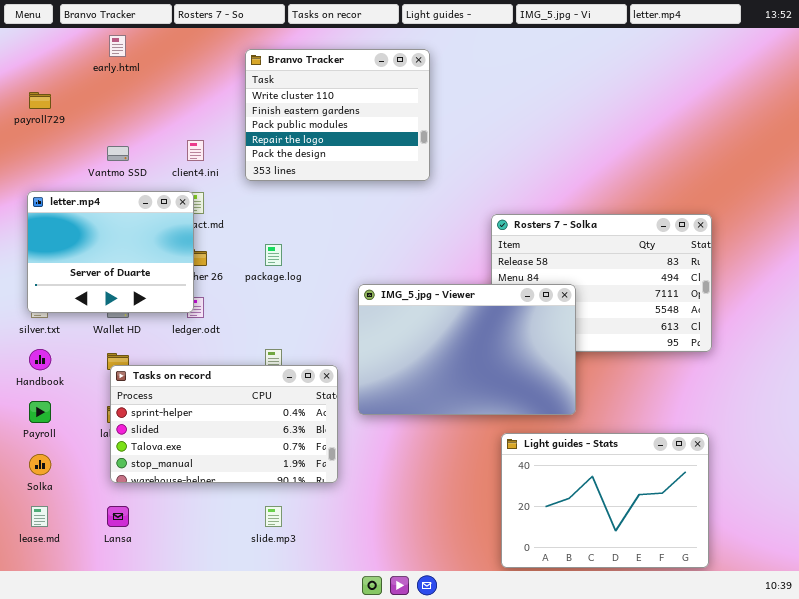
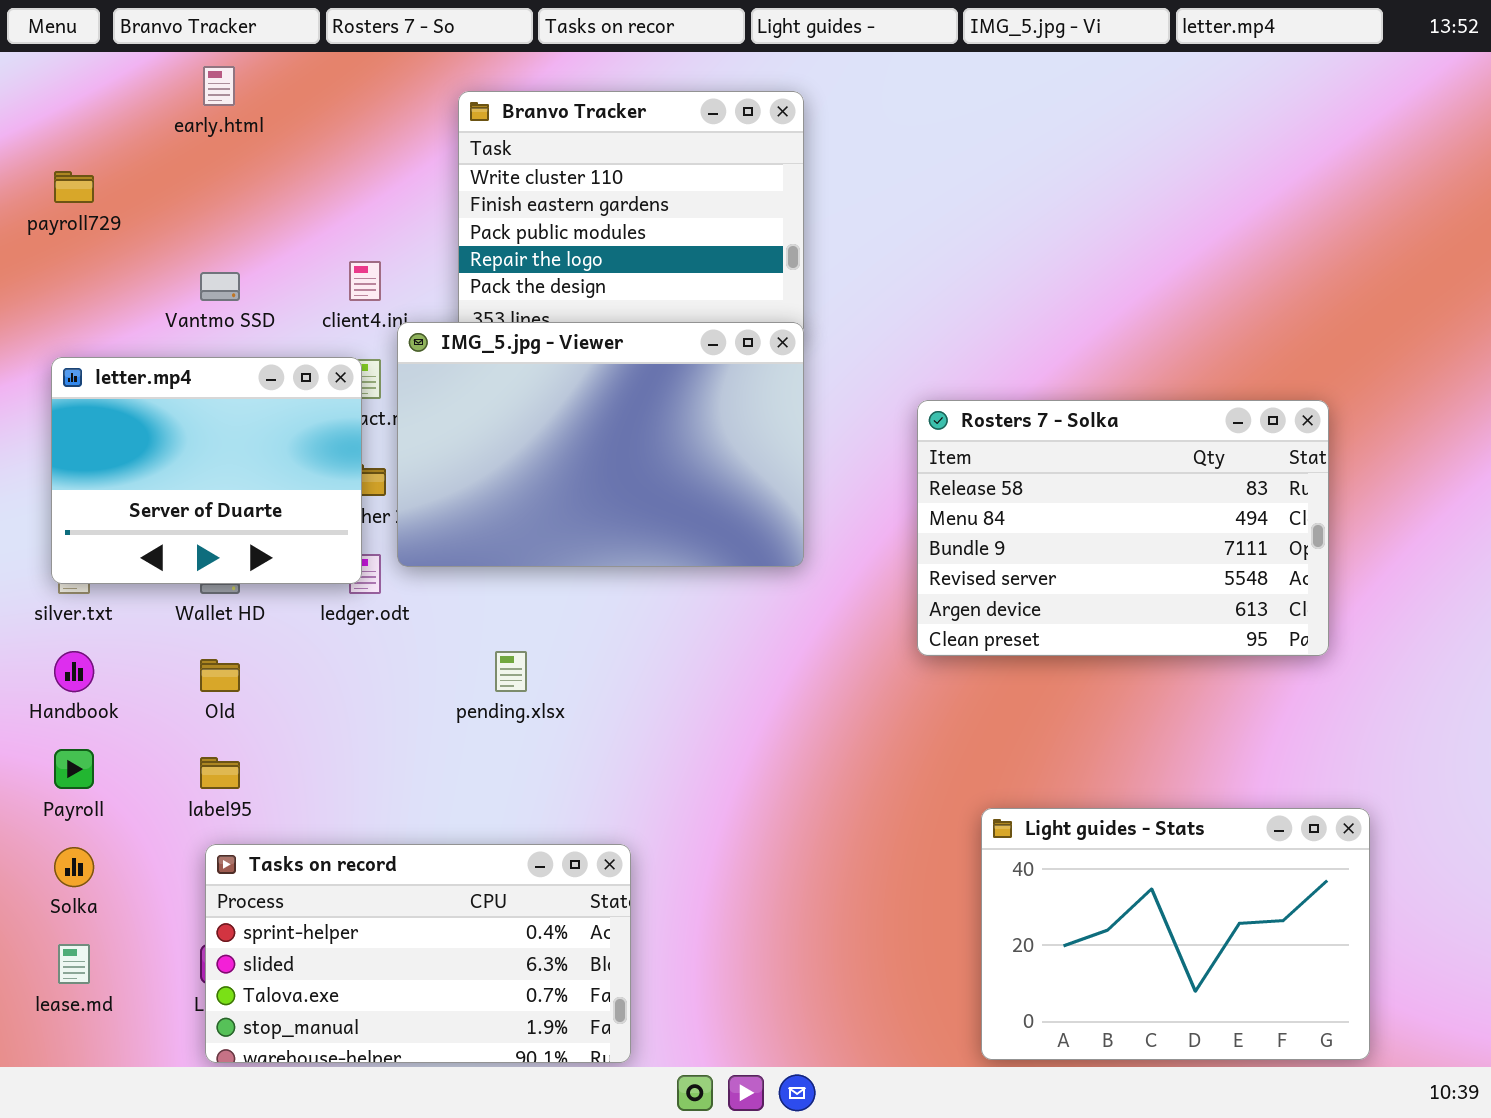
IMG_5.jpg - Viewer: [358,284,576,415] -> [397,322,804,567], moved
Tasks on record: [110,365,338,483] -> [205,844,631,1063], moved
Light guides - Stats: [501,433,709,568] -> [981,808,1370,1060], moved

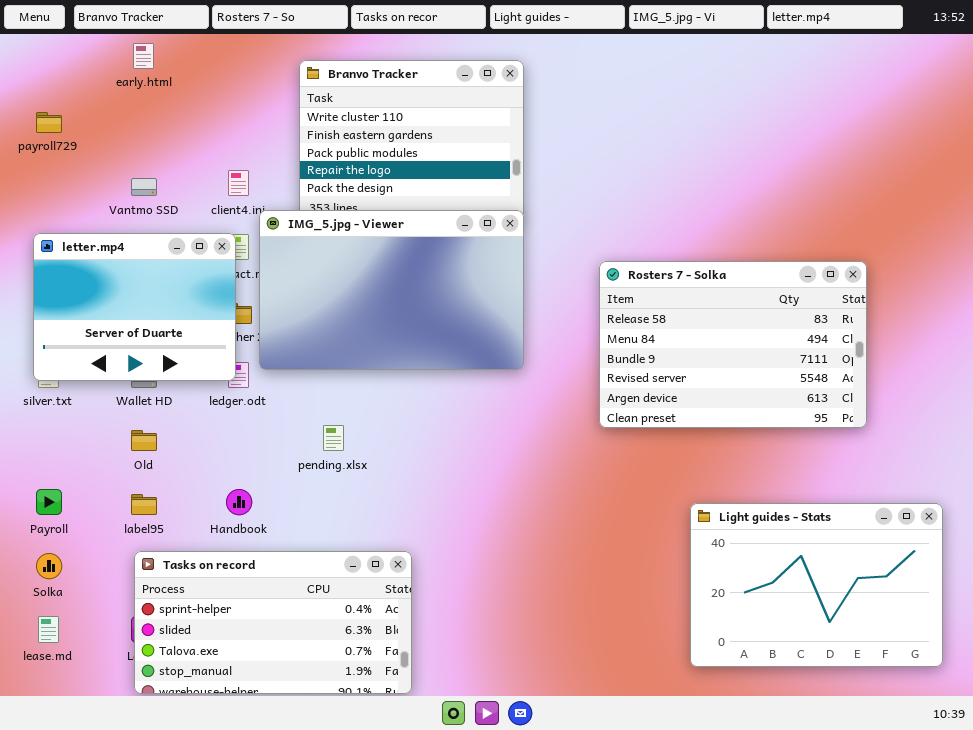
Handbook: [54,651,94,692] -> [226,489,252,515], moved
Light guides - Stats: [981,808,1370,1060] -> [690,503,943,667], moved

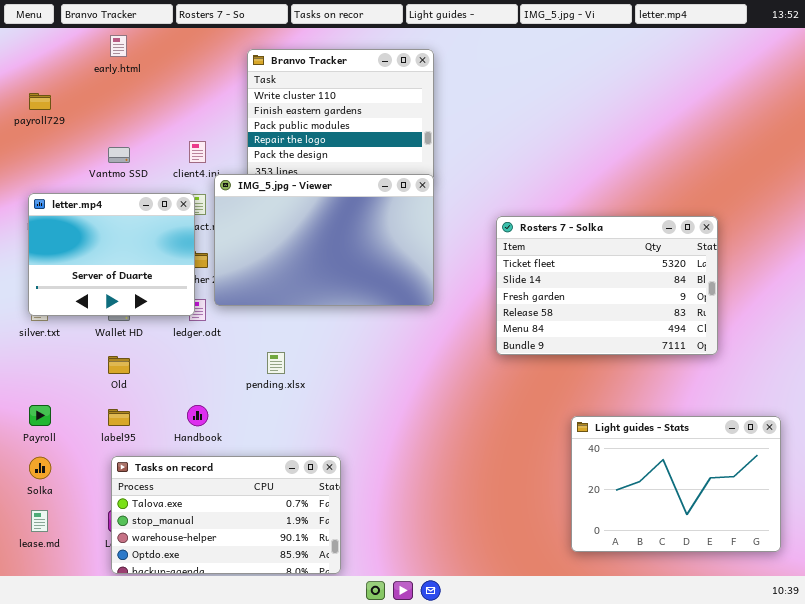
Rosters 7 - Solka: [599,261,867,428] -> [496,216,718,355], scrolled up 3 rows
Tasks on record: [134,551,412,694] -> [111,456,341,574], scrolled down 2 rows

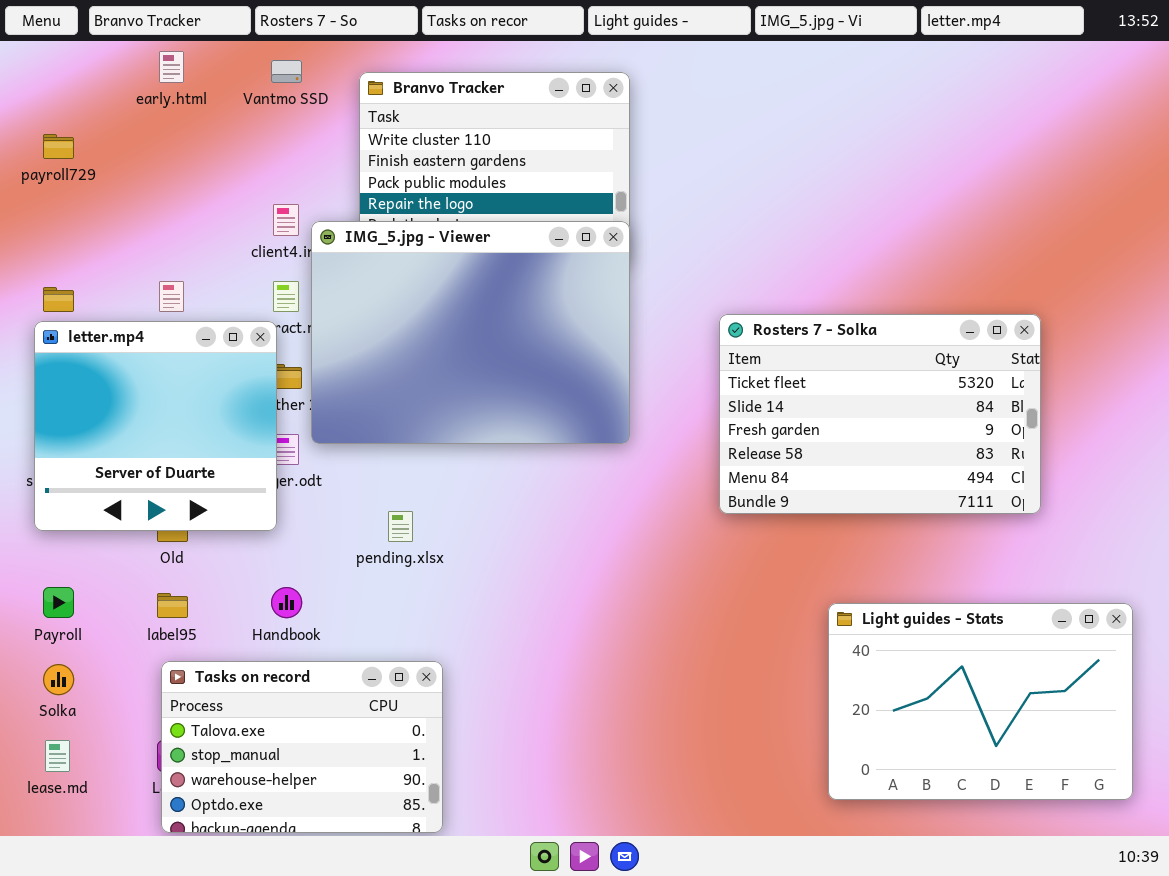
Vantmo SSD: [108,147,130,163] -> [271,60,302,83], moved
IMG_5.jpg - Viewer: [214,174,434,306] -> [311,221,630,444], resized
letter.mp4: [28,193,195,316] -> [34,321,277,531], moved, resized
Tasks on record: [111,456,341,574] -> [161,661,443,833], resized

